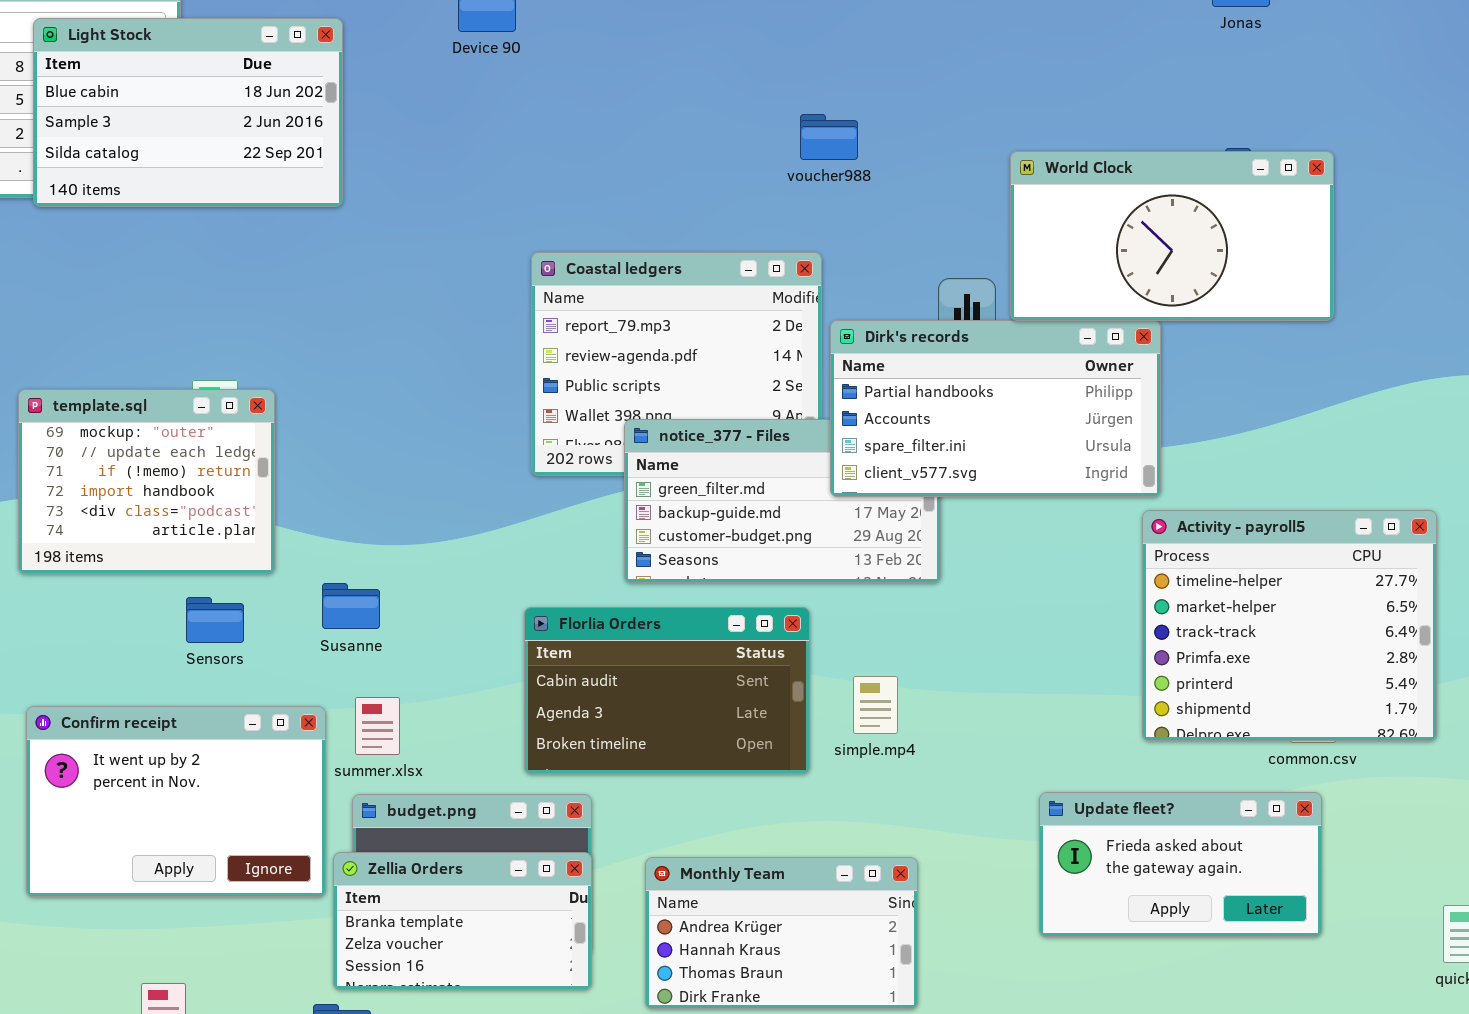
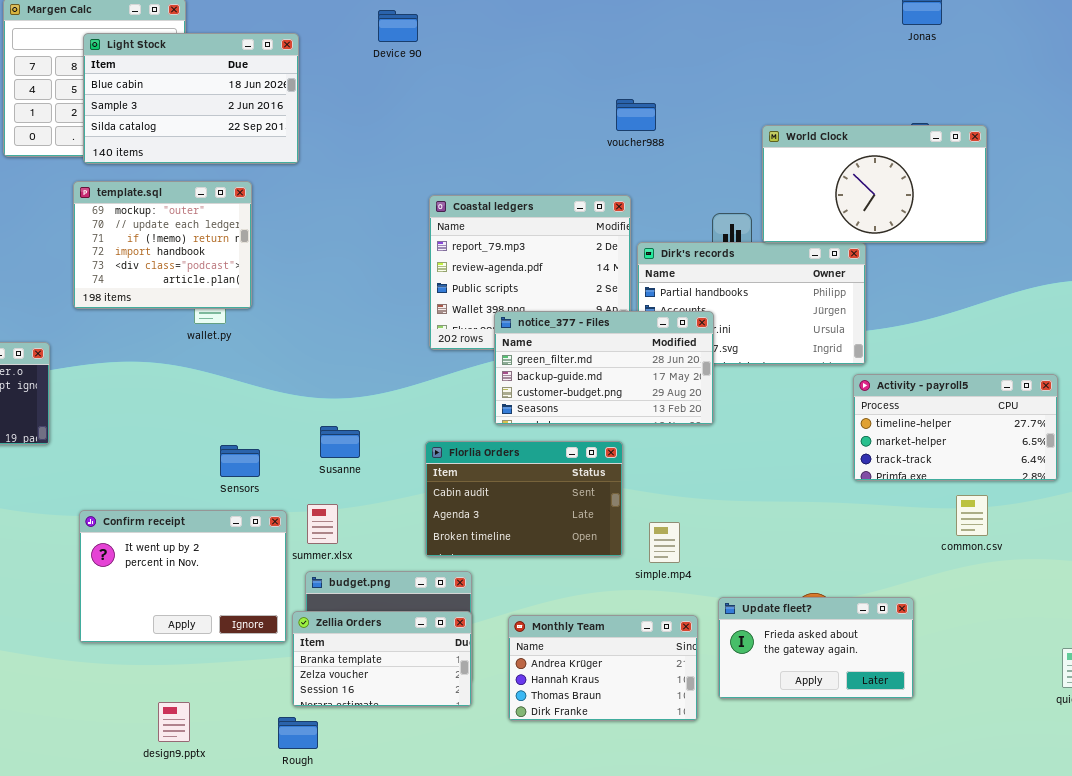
template.sql: [18,389,275,574] -> [73,181,252,309], moved
notice_377 - Files: [624,419,941,583] -> [494,311,714,425], raised
Activity - payroll5: [1142,510,1437,741] -> [853,374,1058,481], resized
Susanne: [322,583,380,629] -> [320,426,360,458], moved
Sensors: [186,597,244,643] -> [220,445,260,477], moved
simple.mp4: [853,676,898,734] -> [649,522,680,563], moved
Update fleet?: [1039,792,1322,937] -> [718,597,914,699], moved

